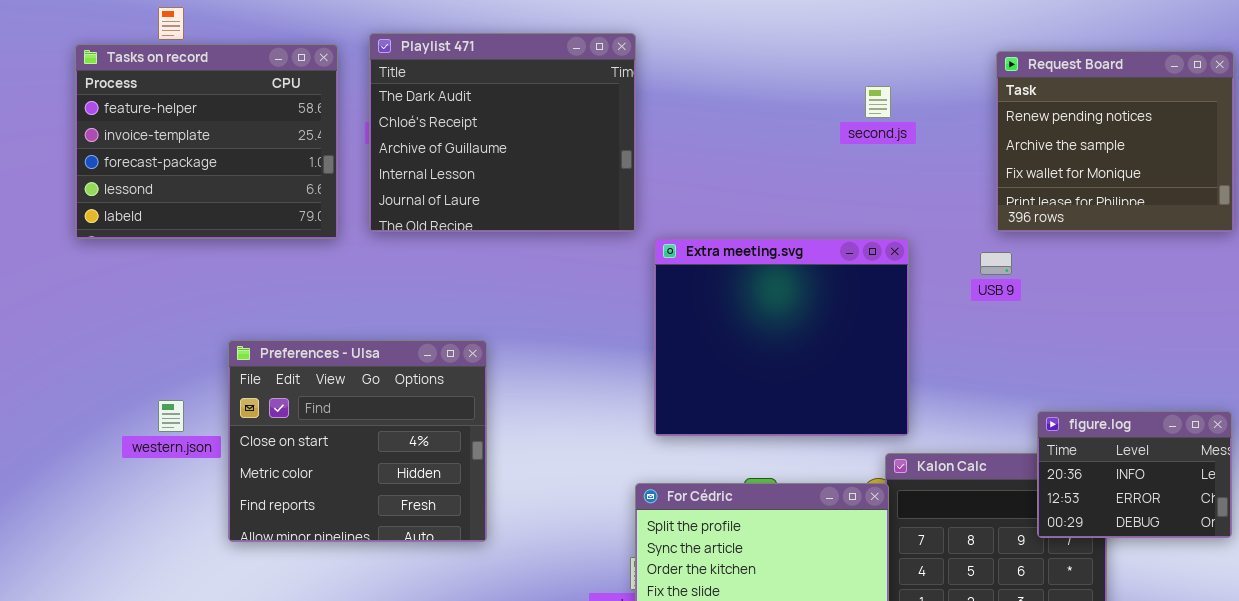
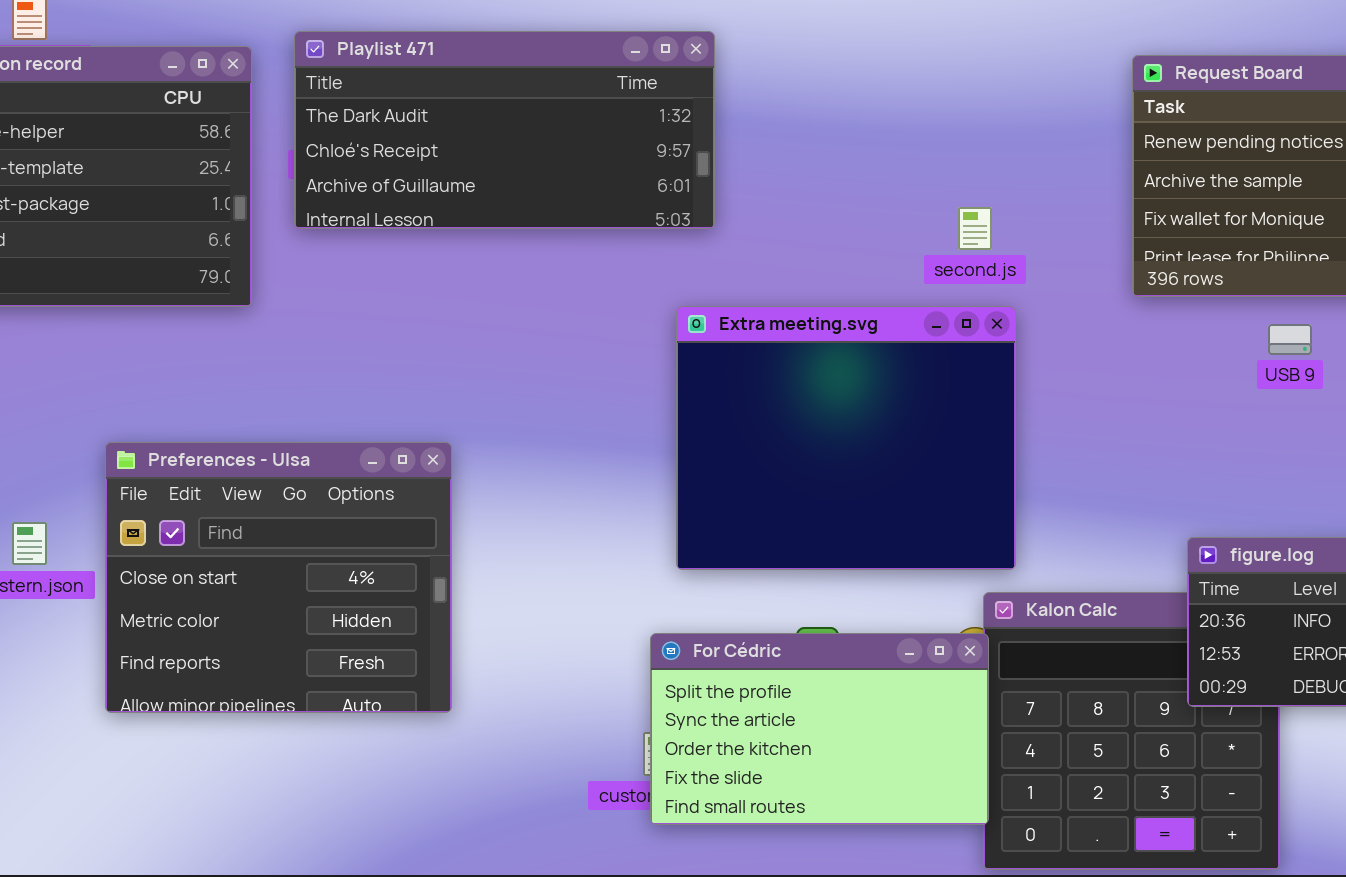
Playlist 471: [369,33,636,232] -> [294,31,715,229], resized
second.js: [865,86,891,118] -> [958,207,992,250], moved
USB 9: [980,252,1012,275] -> [1268,324,1312,355], moved

